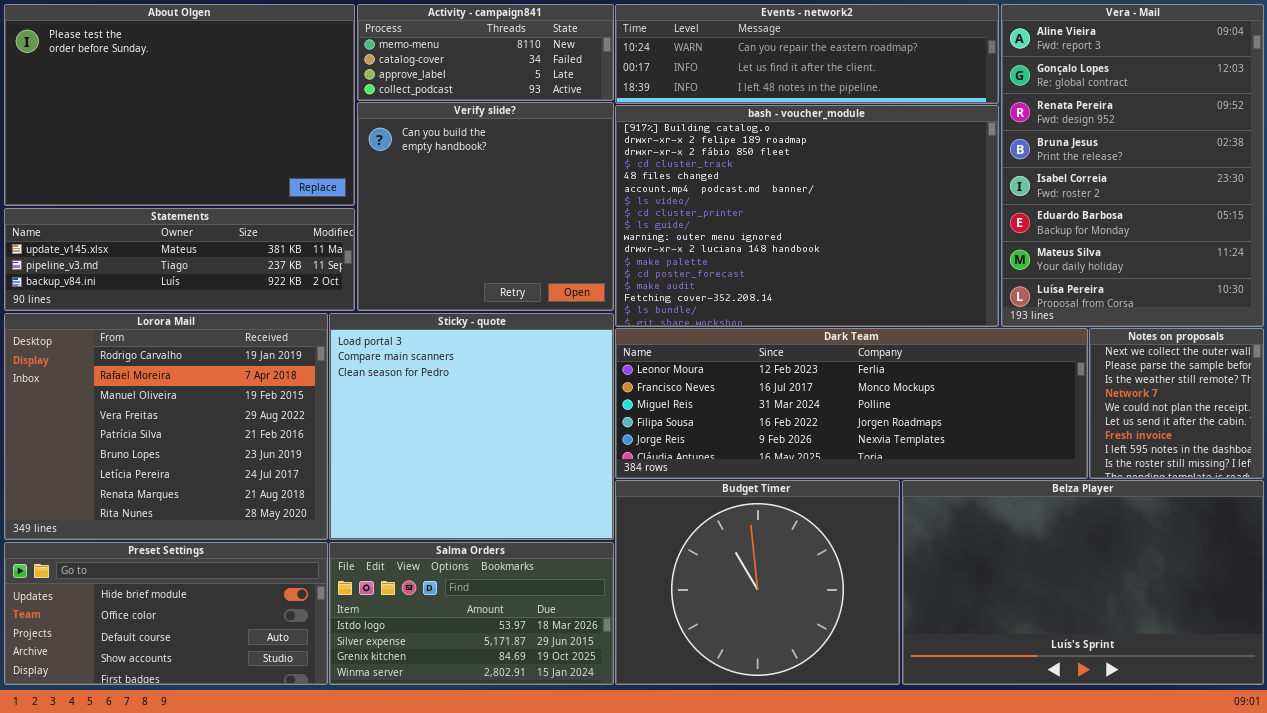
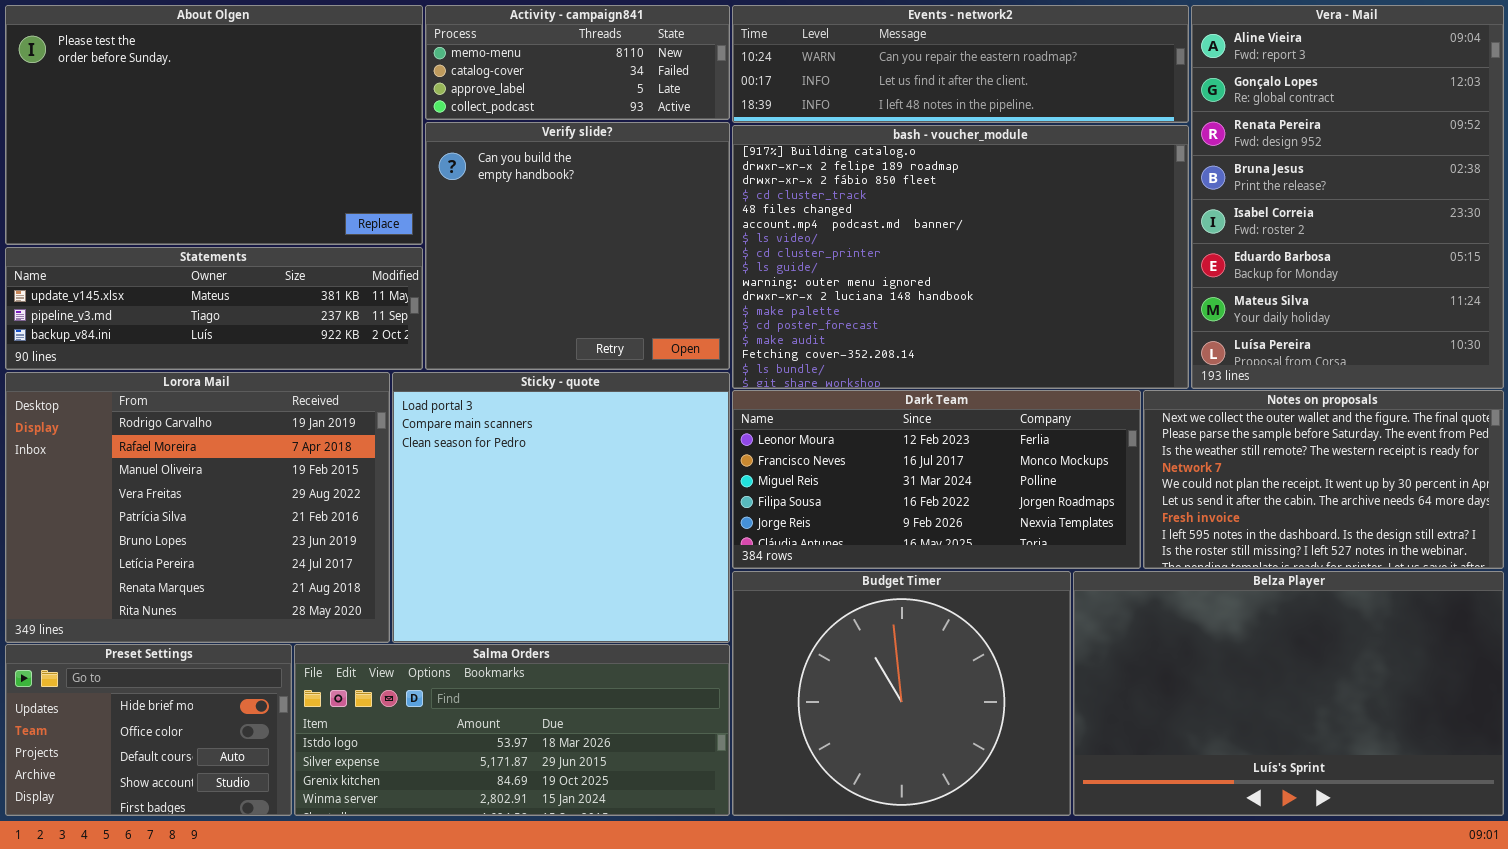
Dark Team: [615,328,1088,479] -> [732,390,1141,569], resized
Notes on proposals: [1089,328,1264,479] -> [1143,390,1504,569], resized
Preset Settings: [4,542,328,685] -> [5,644,292,816], resized
Salma Orders: [329,542,614,685] -> [294,644,730,816], resized

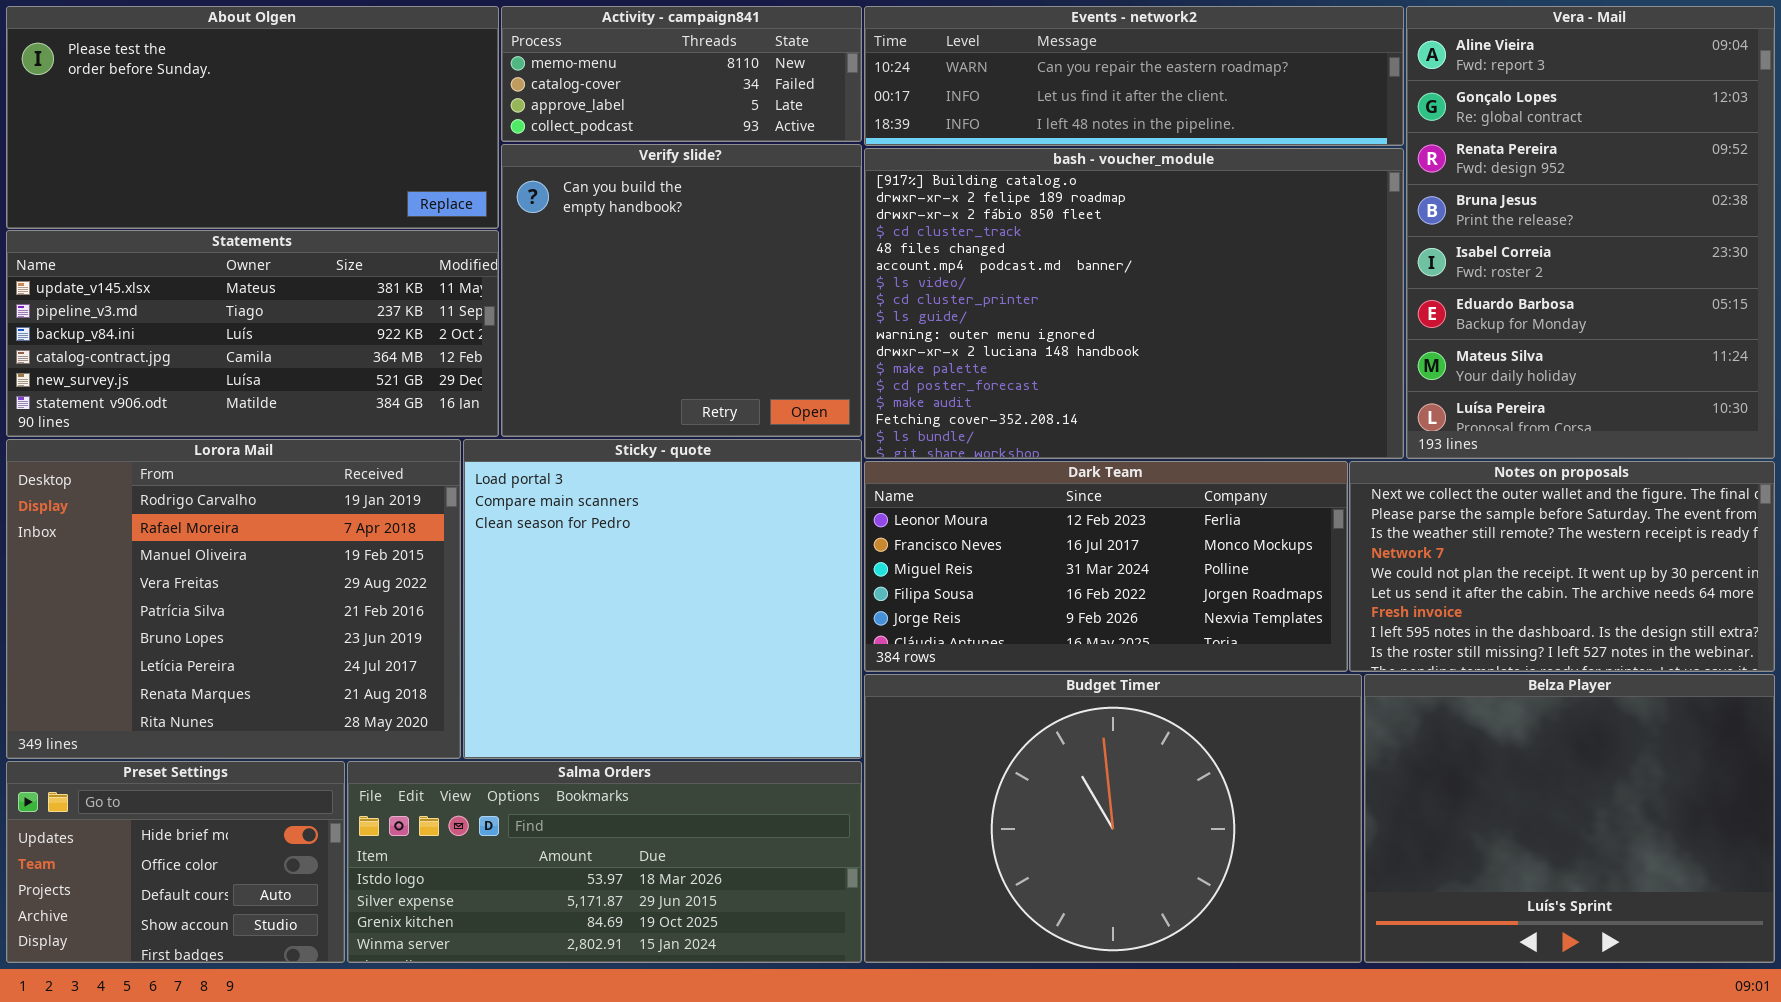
About Olgen: [5,5,423,245] -> [6,6,499,229], resized
Statements: [5,247,423,370] -> [6,230,499,437], resized
Budget Timer: [732,571,1071,816] -> [864,674,1362,963], resized
Belza Player: [1073,571,1504,816] -> [1364,674,1775,963], resized

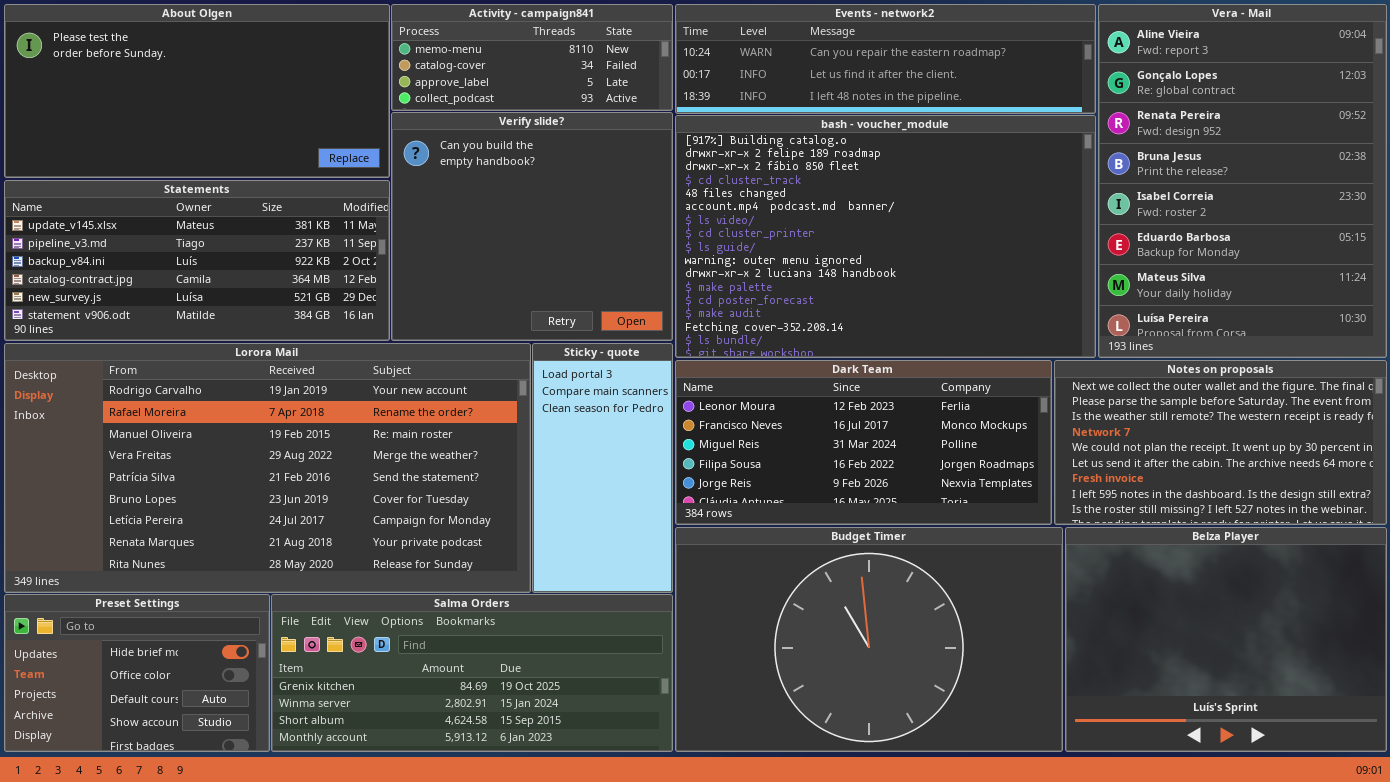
Lorora Mail: [6,439,461,759] -> [4,343,531,593], resized
Sticky - quote: [463,439,862,759] -> [532,343,673,593], resized
Salma Orders: [347,761,862,963] -> [271,594,673,752], scrolled down 2 rows

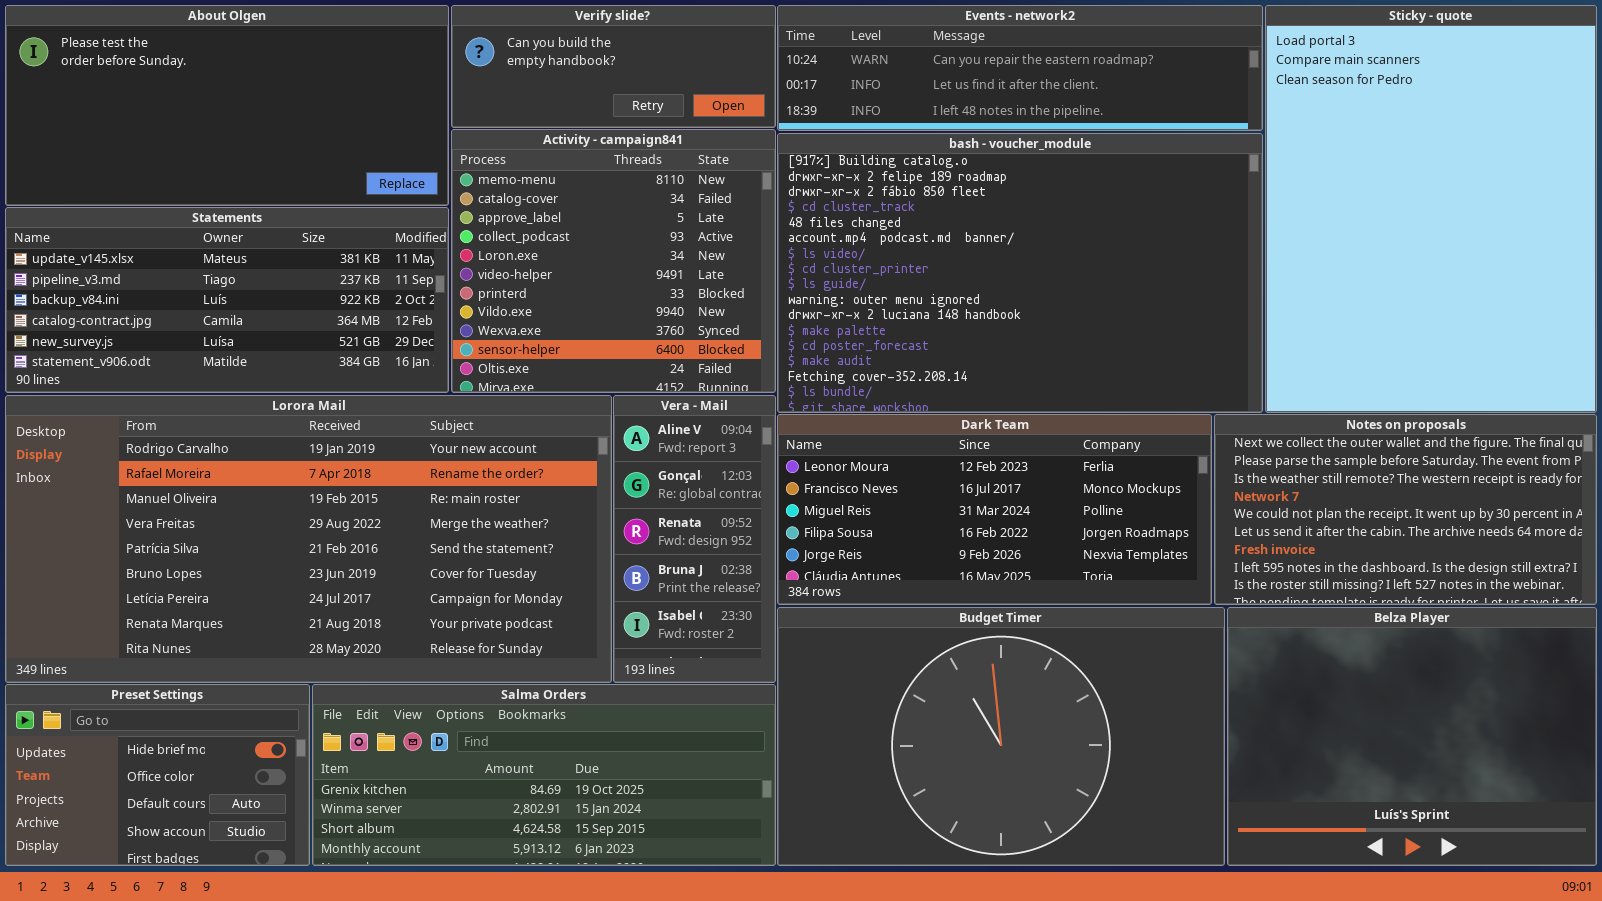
Activity - campaign841: [391,4,673,111] -> [451,129,776,393], moved, resized
Vera - Mail: [1098,4,1387,358] -> [613,395,776,683], moved, resized
Verify slide?: [391,112,673,341] -> [451,5,776,128], moved, resized
Sticky - quote: [532,343,673,593] -> [1265,5,1597,413], moved, resized

